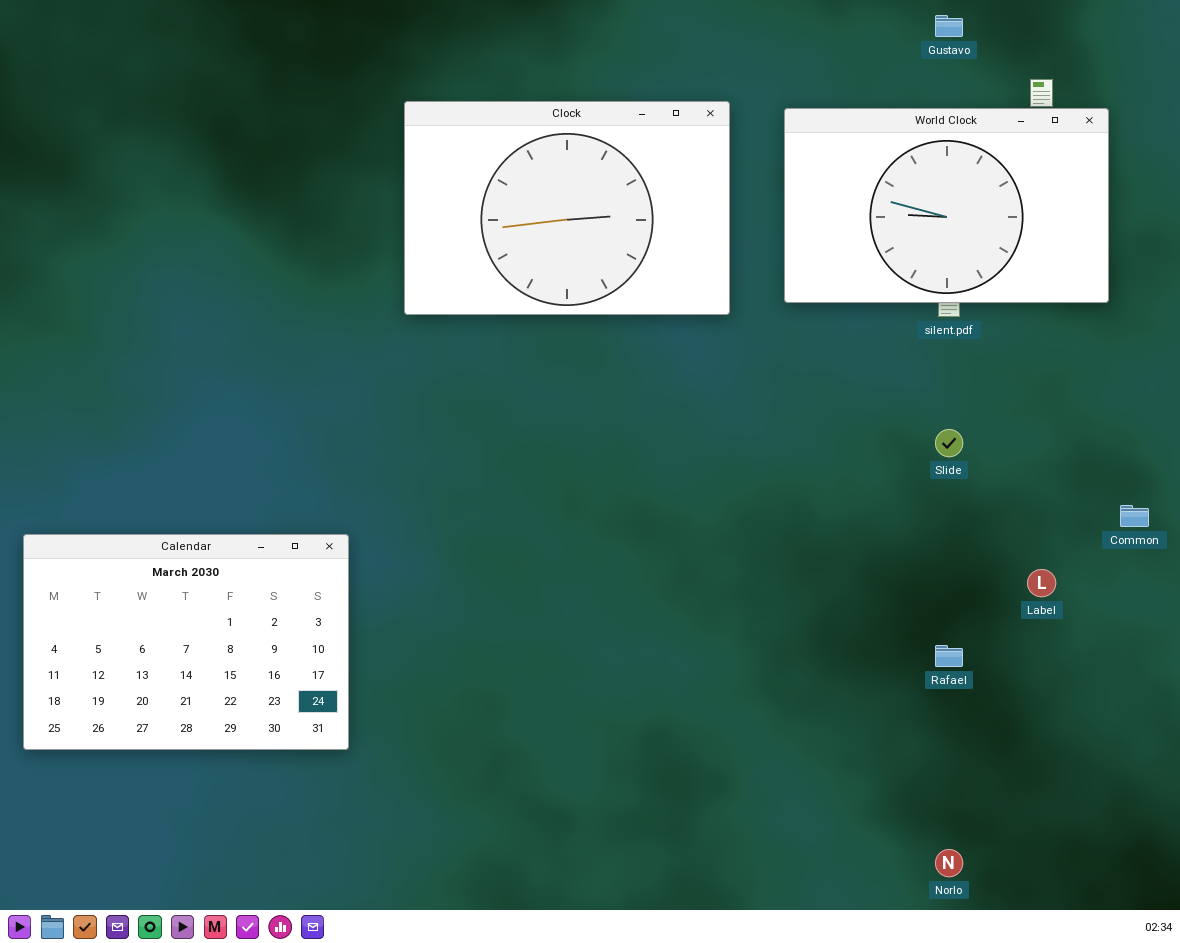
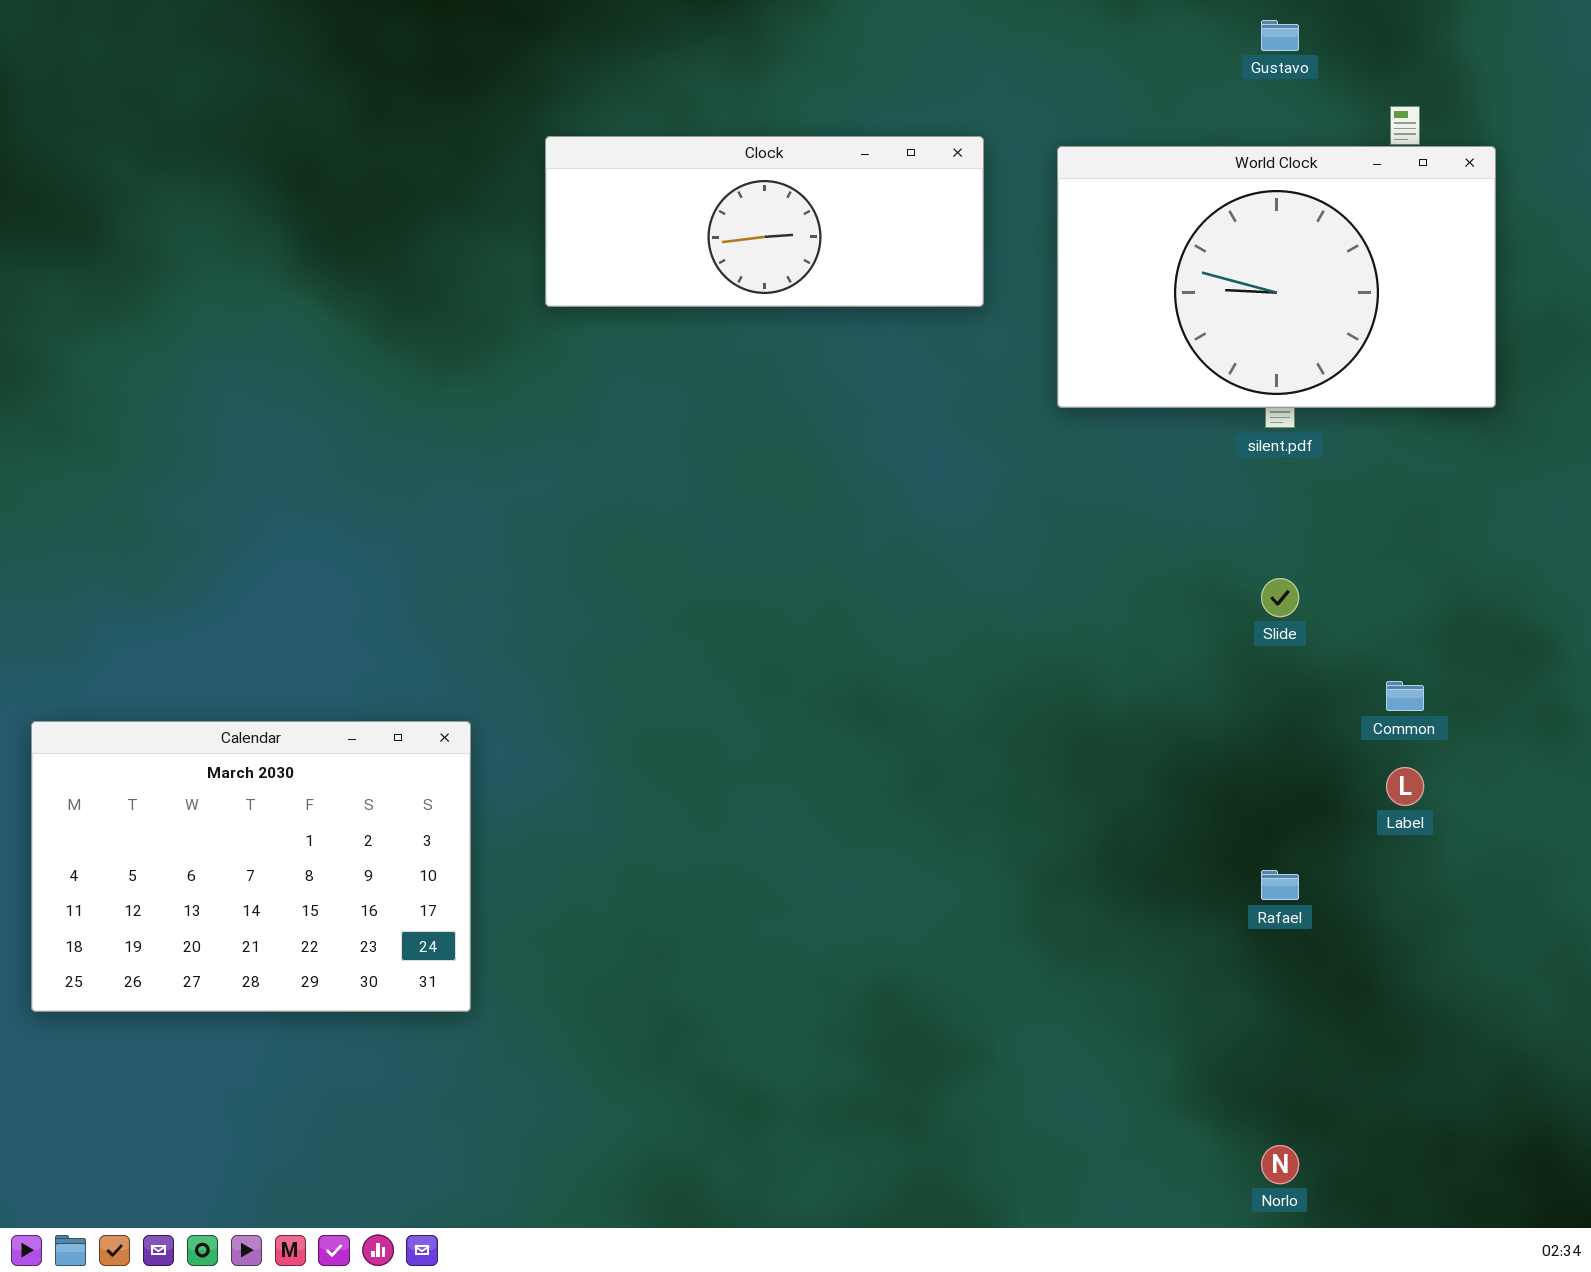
Clock: [404,101,730,315] -> [545,136,984,307], resized
Common: [1120,505,1149,527] -> [1386,681,1424,711], moved

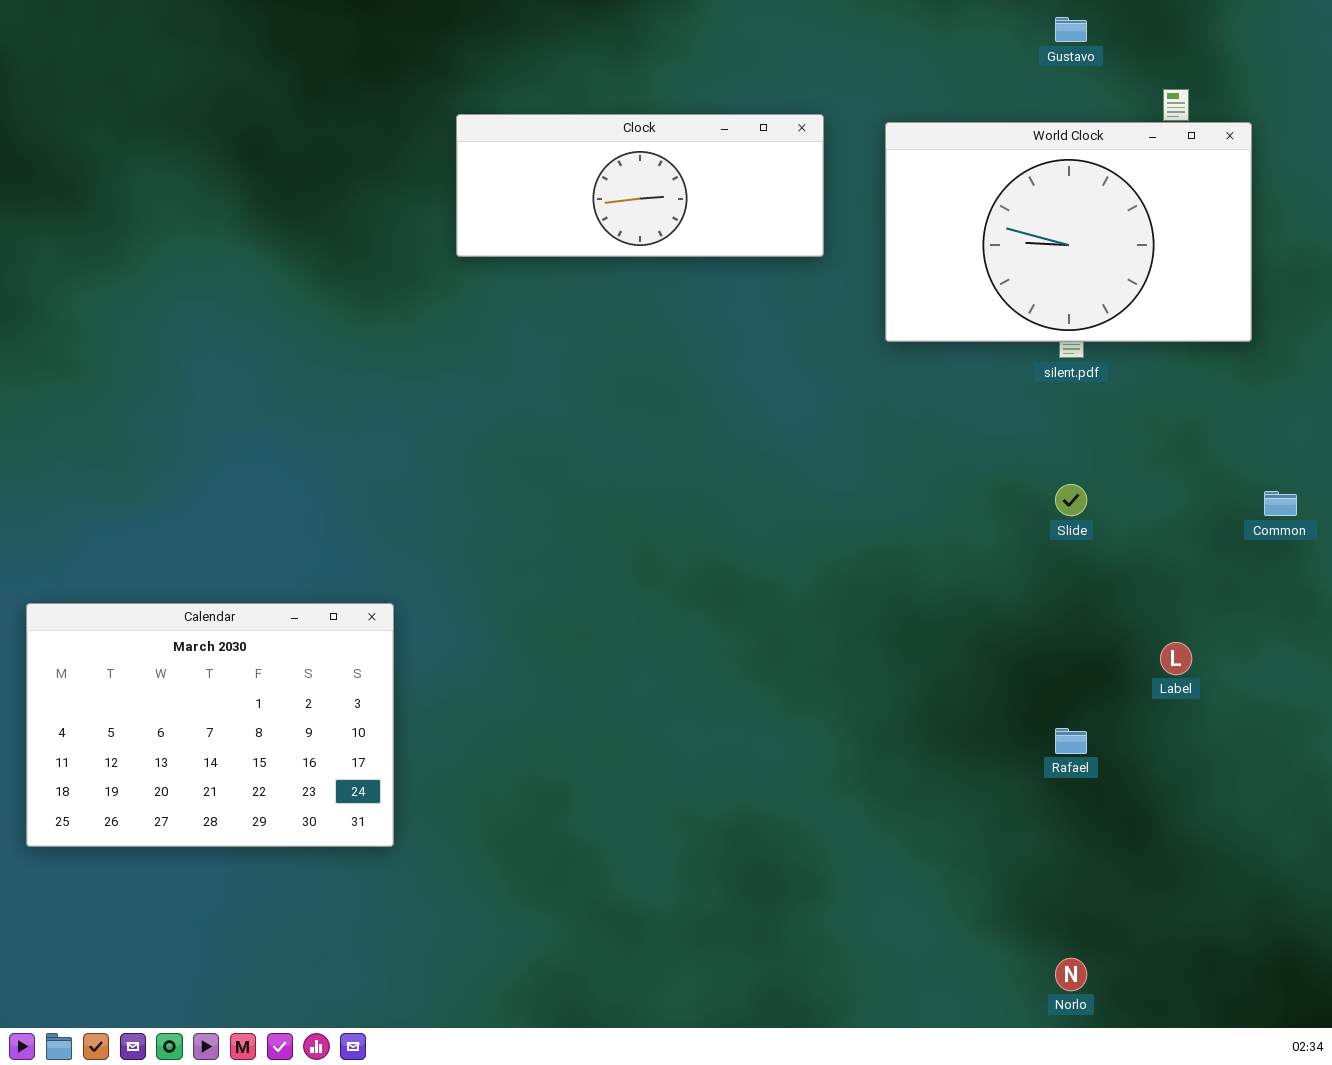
Common: [1386,681,1424,711] -> [1264,491,1297,516], moved

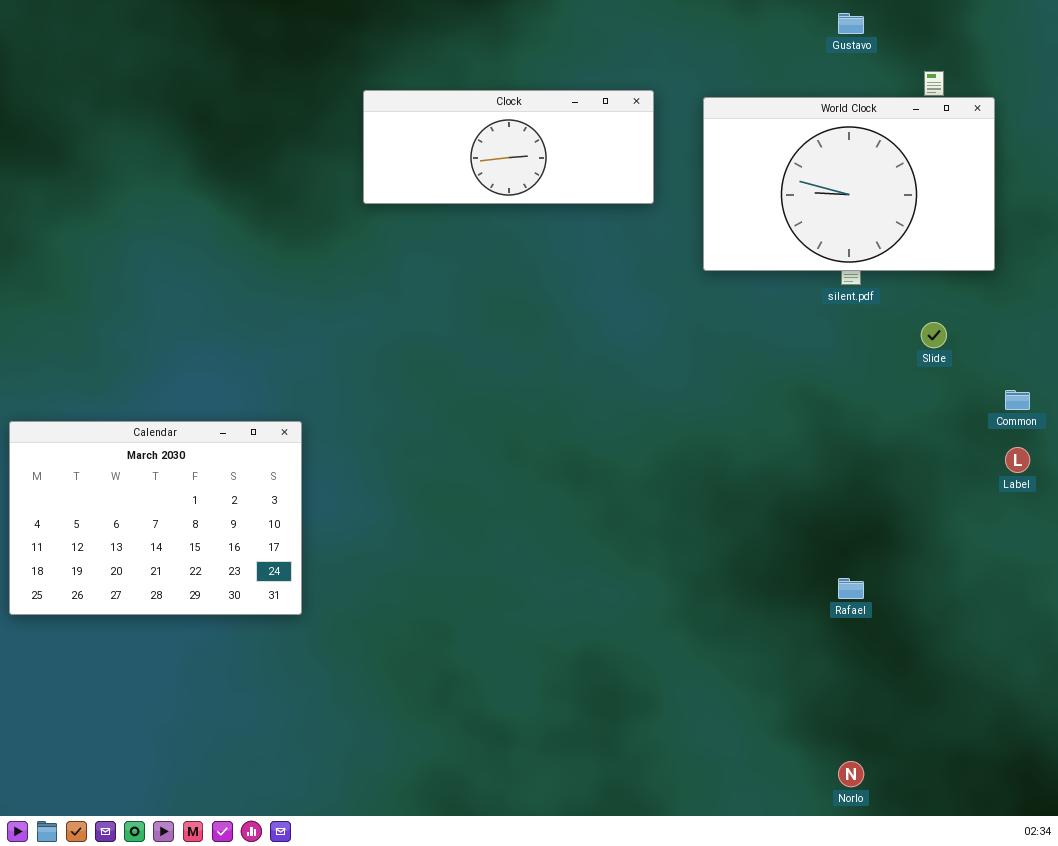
Slide: [1055,484,1087,516] -> [921,322,947,348], moved
Calendar: [26,603,394,847] -> [9,421,302,615], moved
Label: [1160,642,1192,675] -> [1005,447,1030,473], moved

